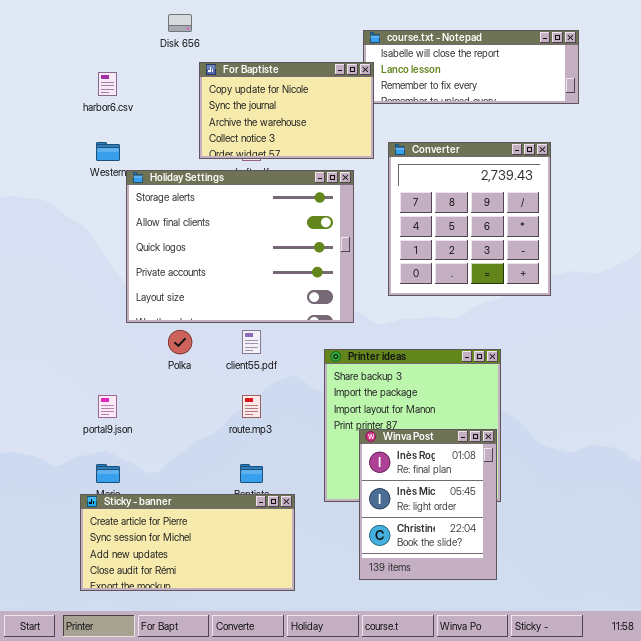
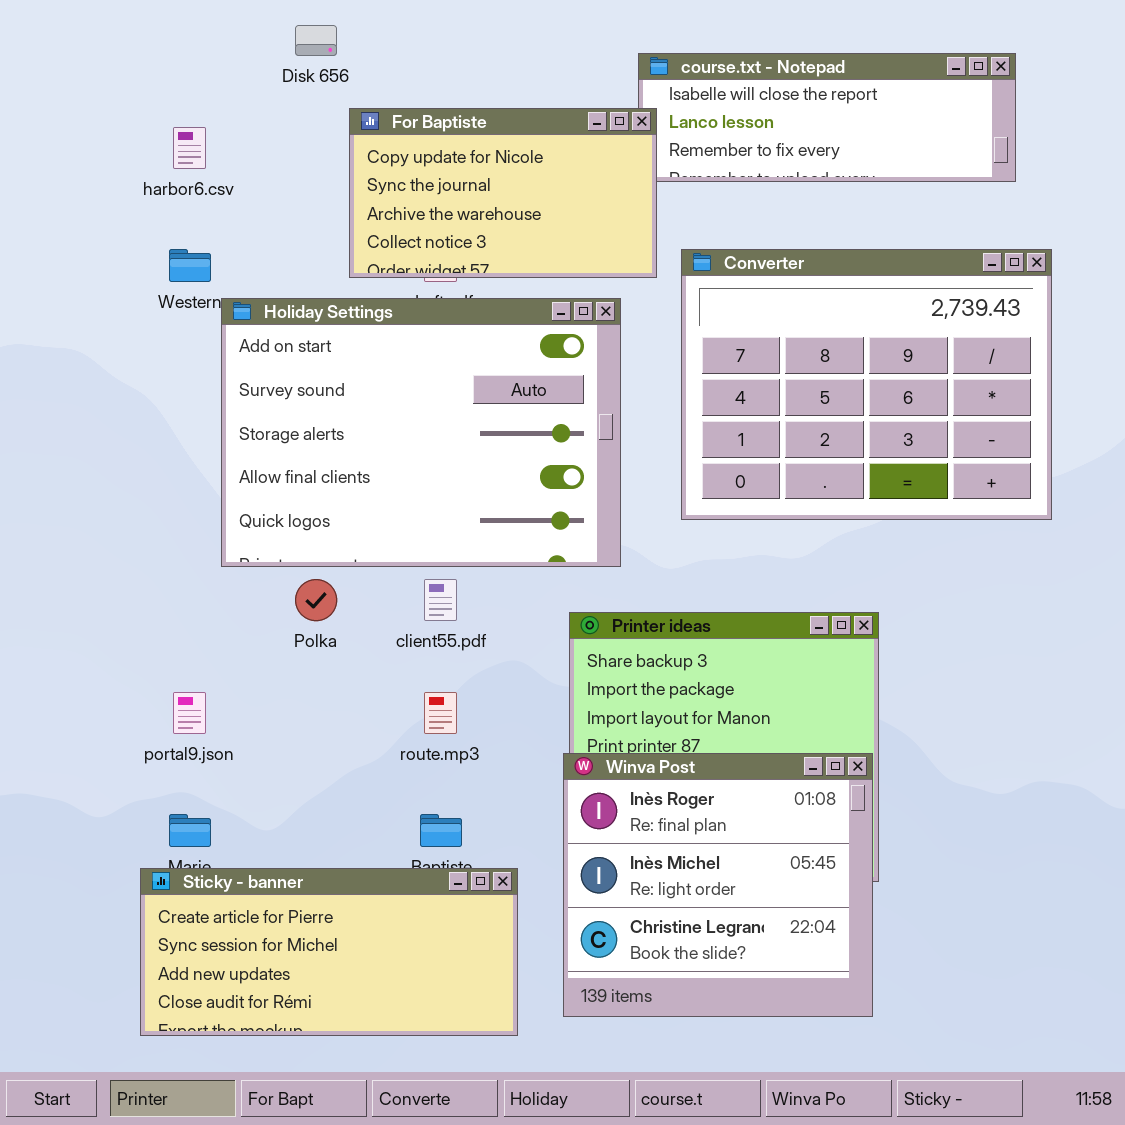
Converter: [388,142,551,296] -> [681,249,1052,520], resized
Holiday Settings: [126,170,354,323] -> [221,298,621,567], scrolled up 2 rows
Winva Post: [359,429,497,580] -> [563,753,873,1017], resized

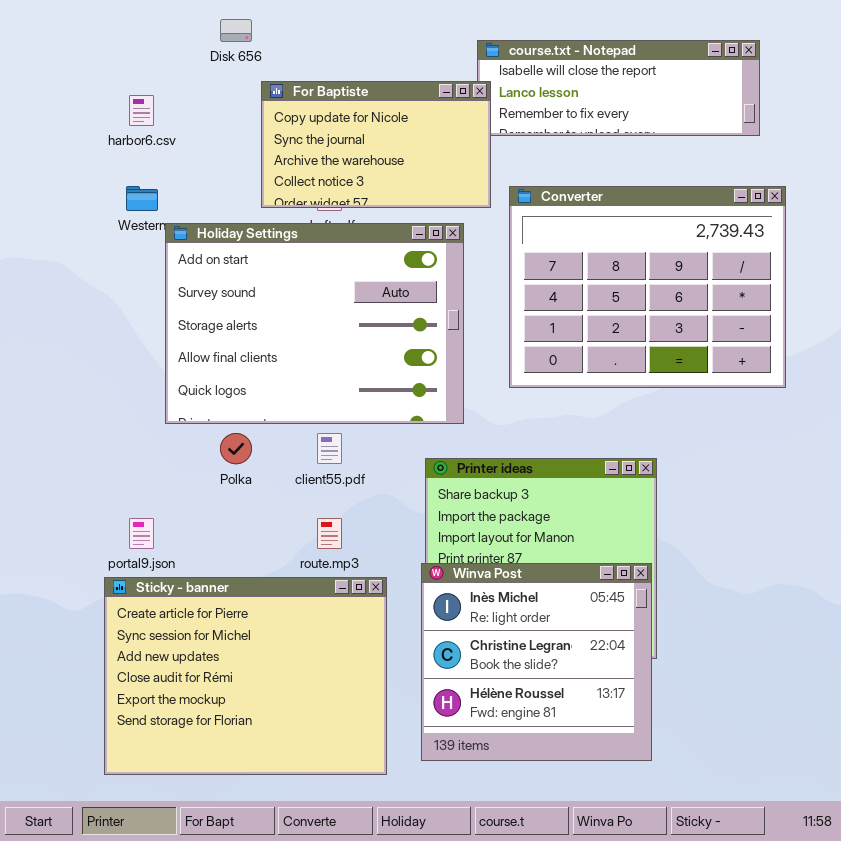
Winva Post: [563,753,873,1017] -> [421,563,652,761], scrolled down 1 row
Sticky - banner: [140,868,518,1036] -> [104,577,387,775], resized

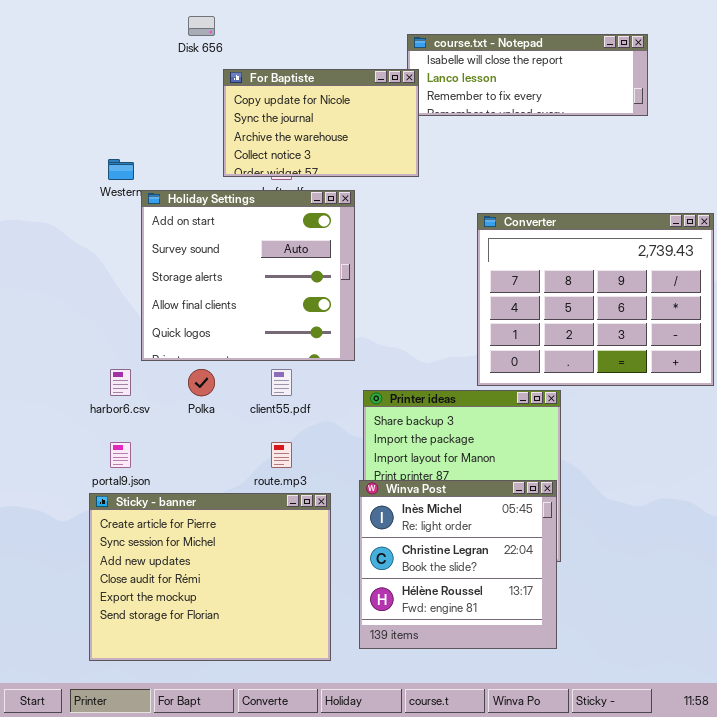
harbor6.csv: [129,95,154,126] -> [110,369,131,396], moved
Converter: [509,186,786,388] -> [477,213,714,386], moved
Holiday Settings: [165,223,464,424] -> [141,190,355,361], resized

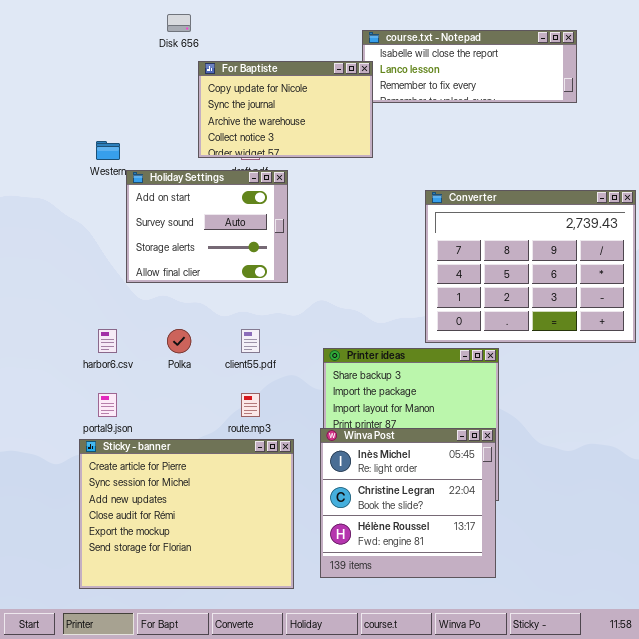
Holiday Settings: [141,190,355,361] -> [126,170,288,283], resized

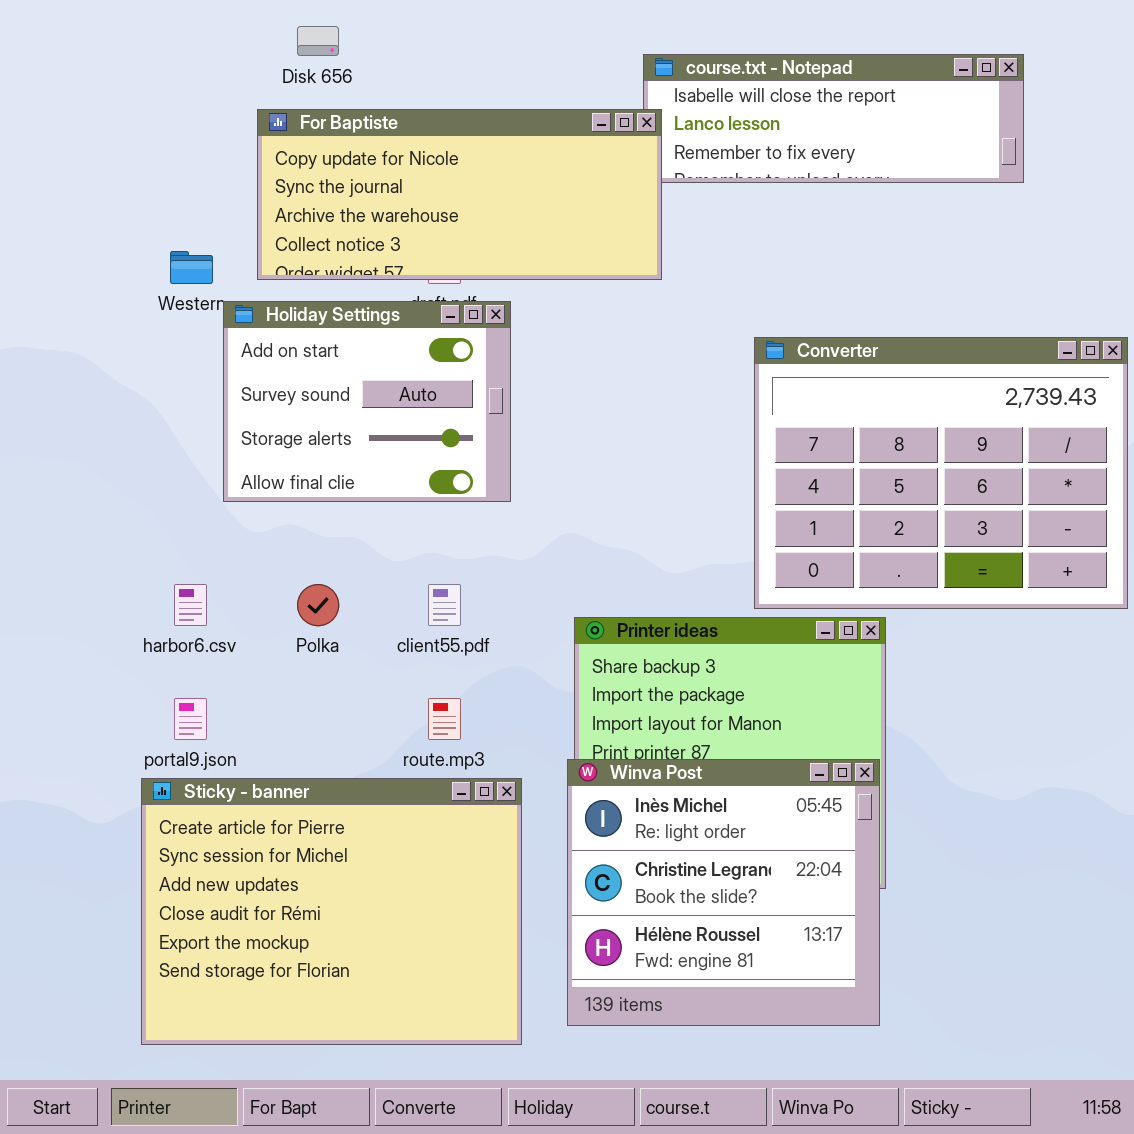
For Baptiste: [198,61,373,158] -> [257,109,662,280], resized

